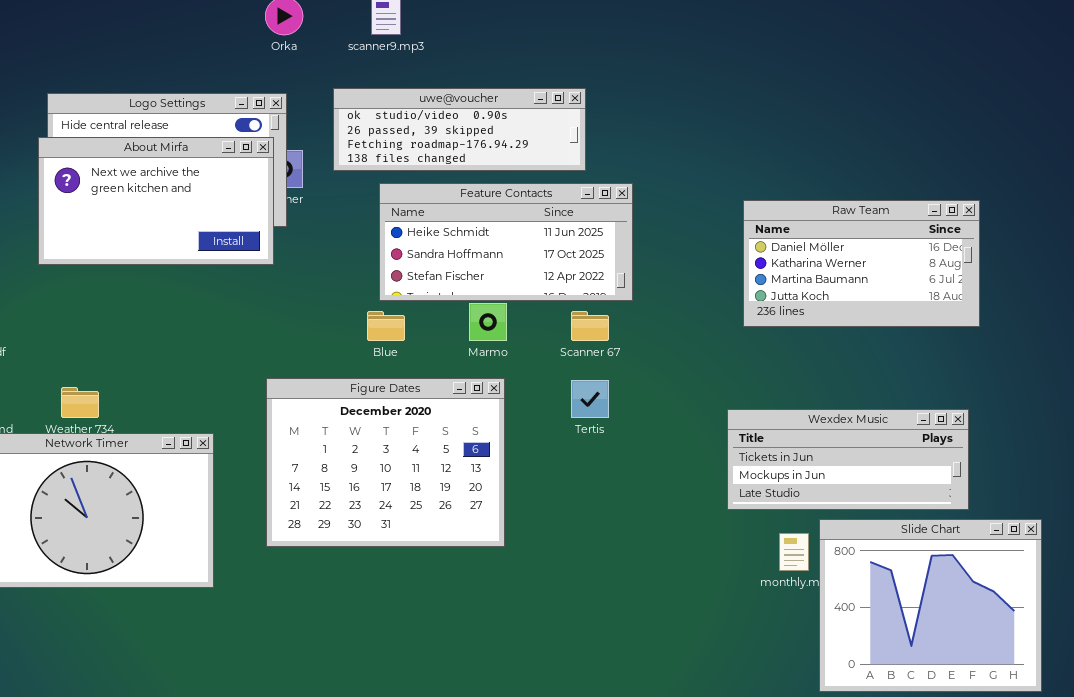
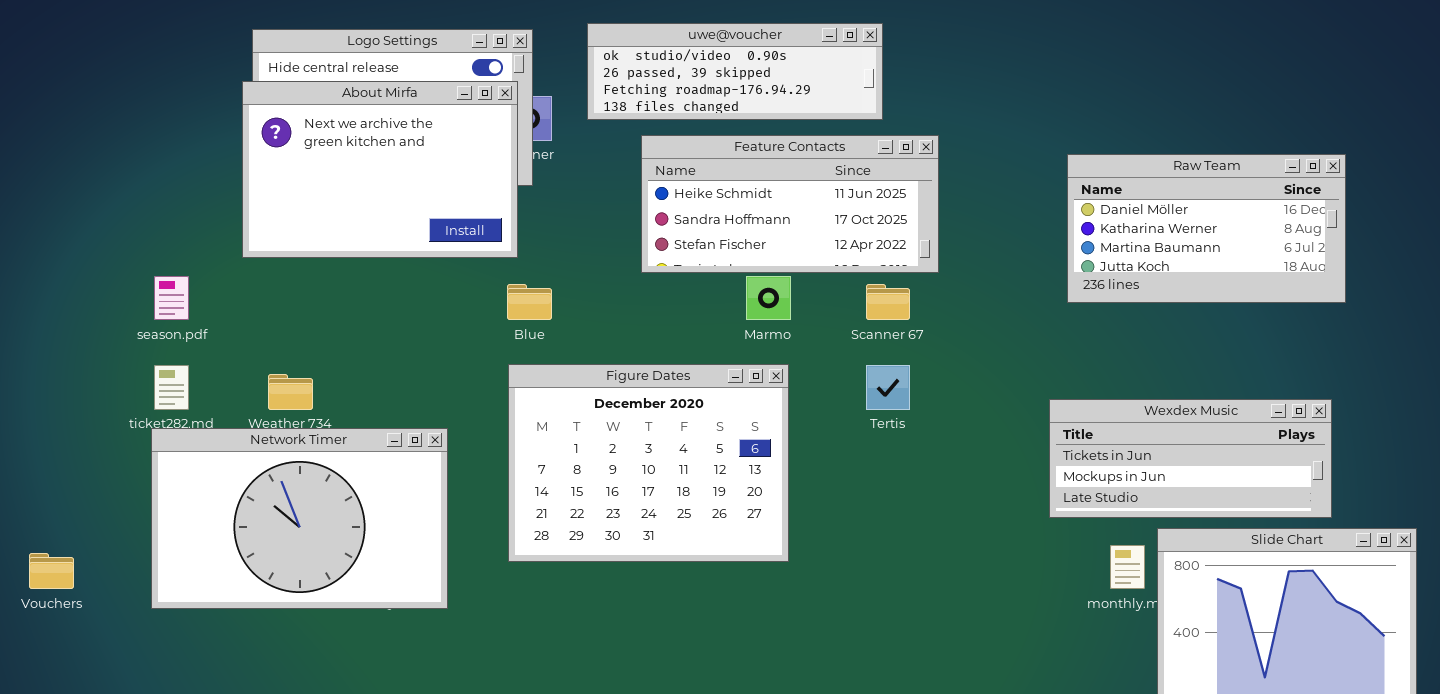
About Mirfa: [38,137,274,265] -> [242,81,518,258], resized
Blue: [367,311,405,341] -> [507,284,552,320], moved

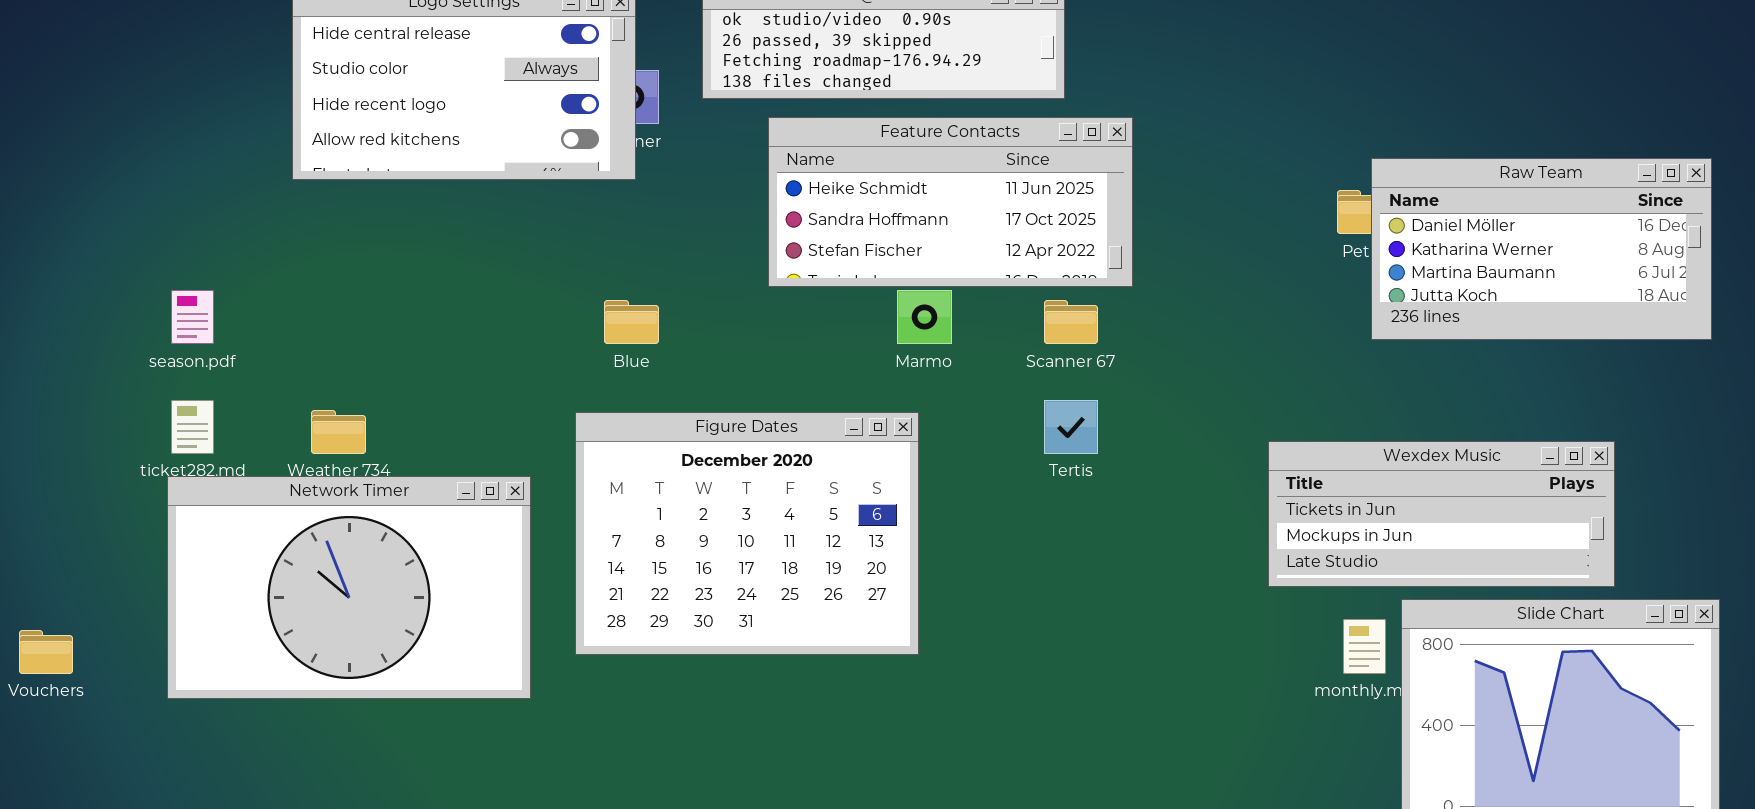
About Mirfa: [242,81,518,258] -> none, closed
Raw Team: [1067,154,1346,303] -> [1371,158,1712,340], moved
Figure Dates: [508,364,789,562] -> [575,412,919,655], moved

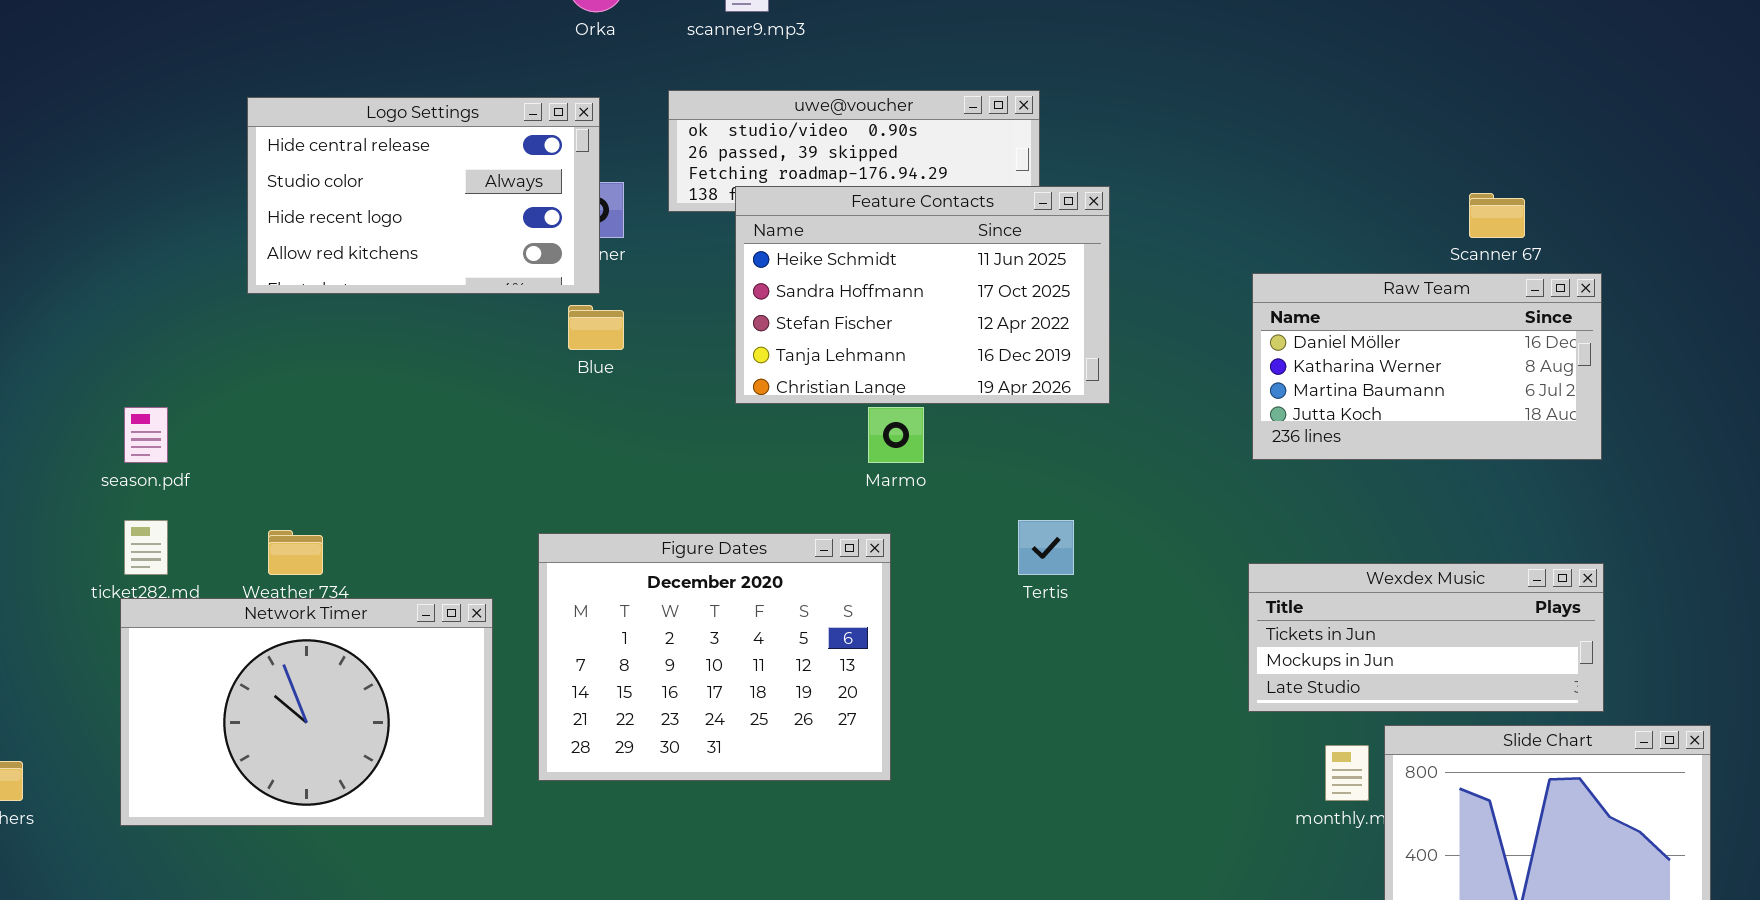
Feature Contacts: [768,117,1133,287] -> [735,186,1110,404], resized
Raw Team: [1371,158,1712,340] -> [1252,273,1602,460], moved
Blue: [604,300,659,344] -> [568,305,624,350], moved
Scanner 67: [1044,300,1098,344] -> [1469,193,1525,238], moved

